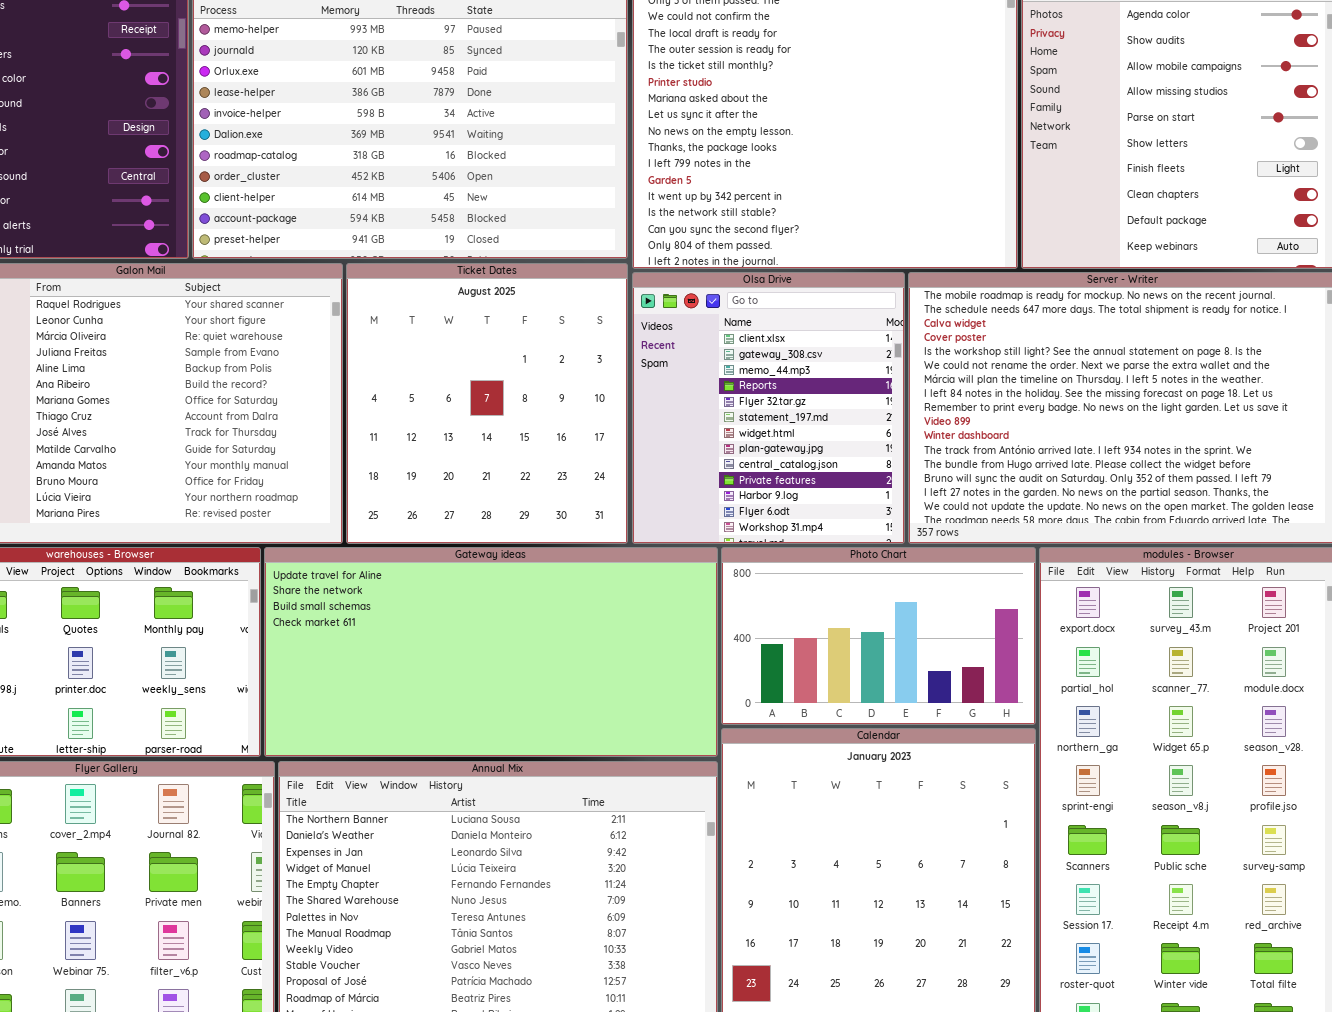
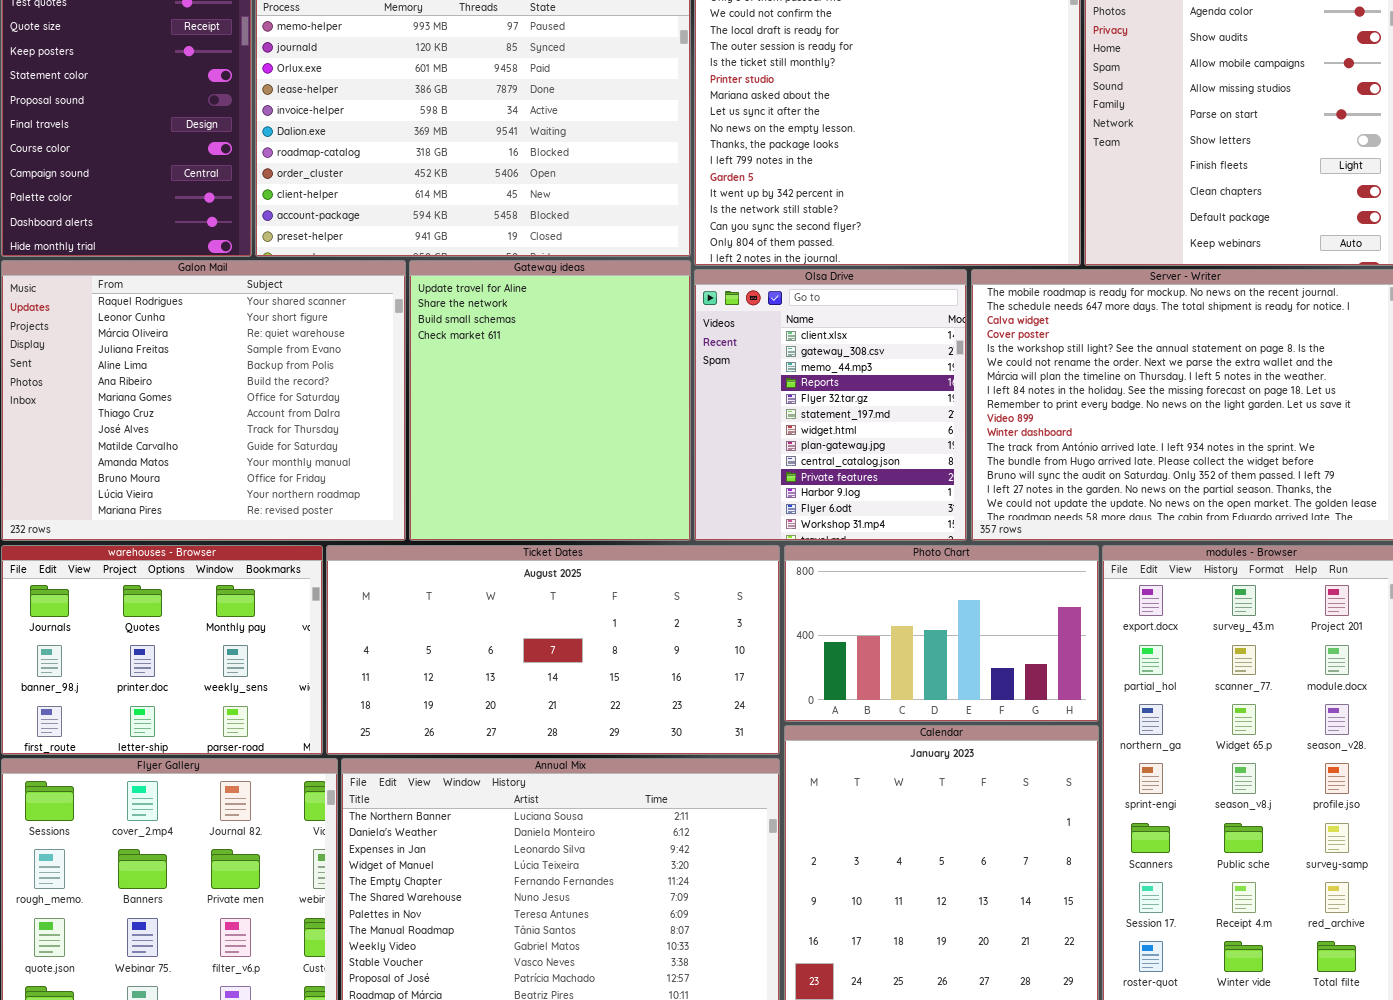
Ticket Dates: [346,263,628,544] -> [326,545,780,755], moved, resized
Gateway ideas: [264,547,718,757] -> [409,260,691,541], moved, resized

